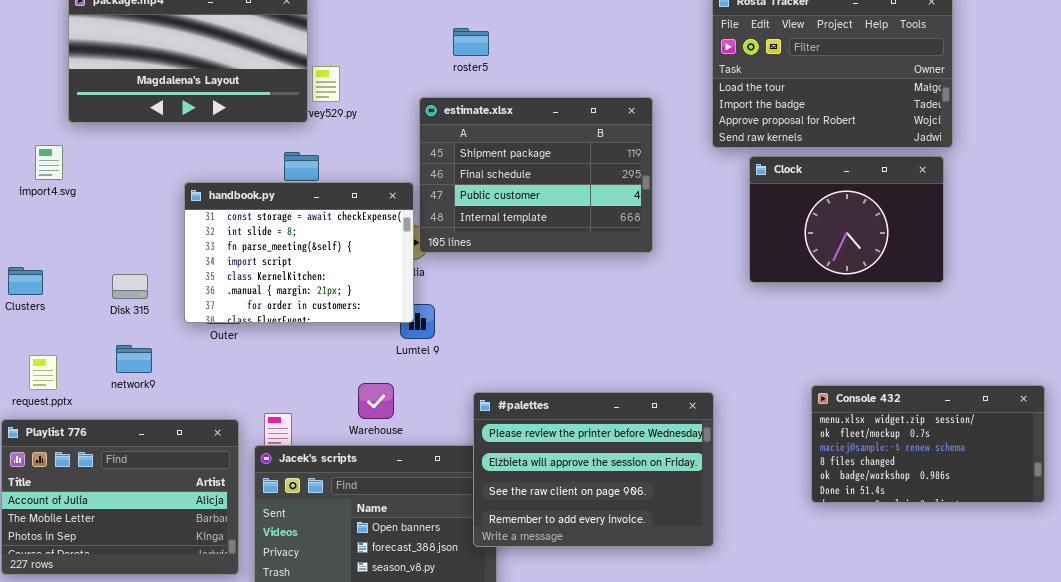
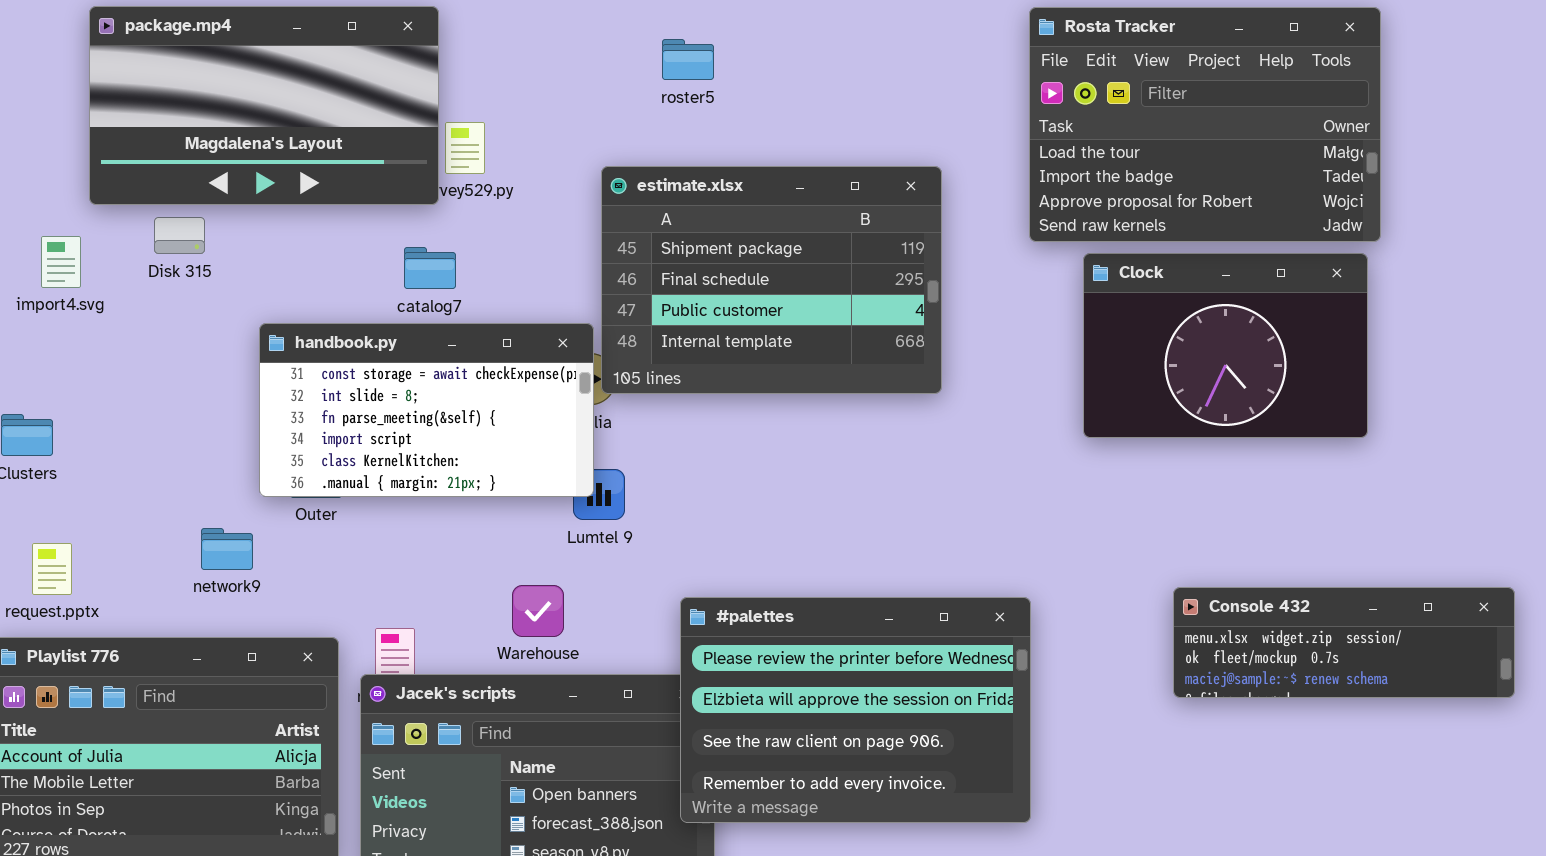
roster5: [453,28,489,56] -> [662,39,714,80], moved
handbook.py: [184,182,414,323] -> [259,323,594,497], resized
Disk 315: [112,274,148,299] -> [154,217,205,254], moved
network9: [116,345,152,373] -> [201,528,253,570], moved
Console 432: [811,385,1045,503] -> [1173,587,1515,698], resized

